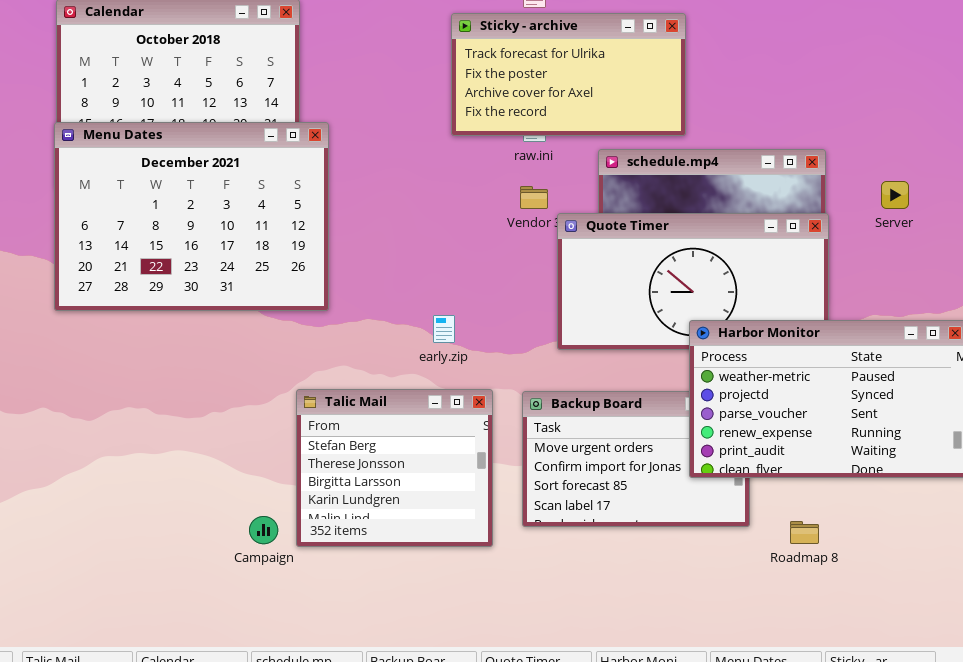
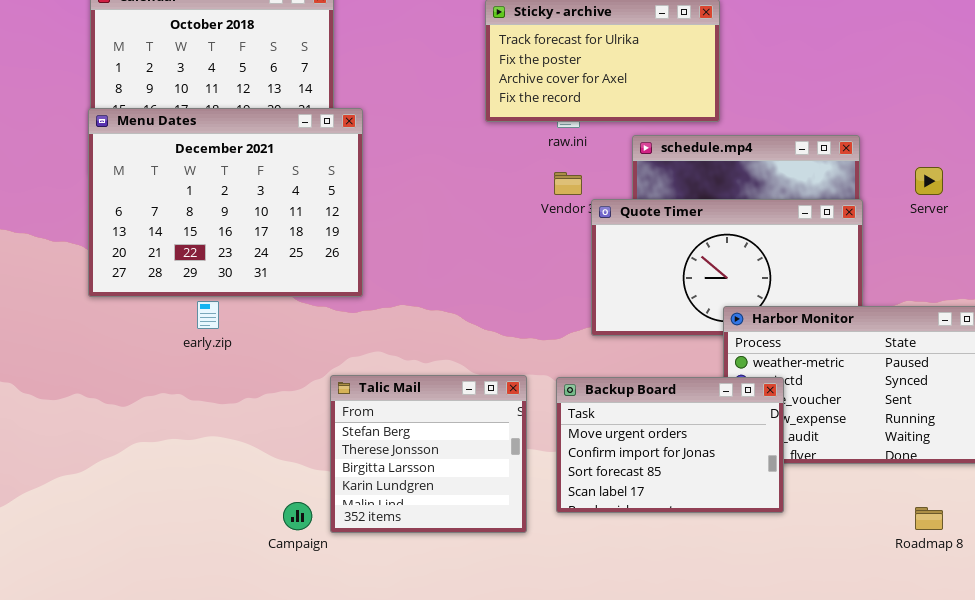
early.zip: [433,315,455,343] -> [197,301,219,329], moved
Backup Board: [522,391,750,527] -> [556,377,784,513], raised
Roadmap 8: [790,521,819,544] -> [915,507,943,530], moved

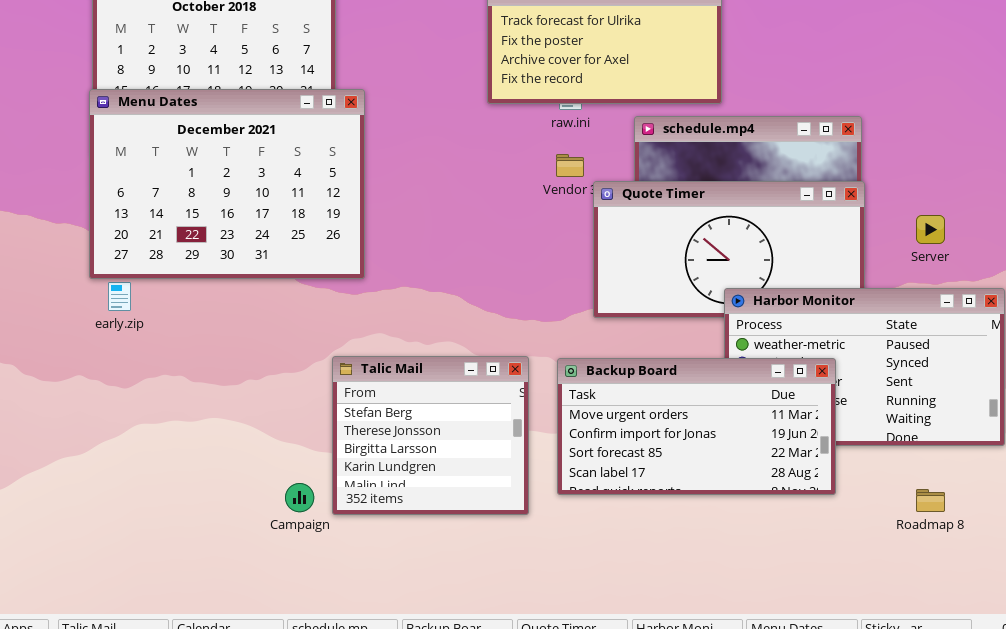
Server: [915,167,943,195] -> [916,215,945,244], moved
early.zip: [197,301,219,329] -> [108,282,131,311], moved
Backup Board: [556,377,784,513] -> [557,358,836,495], resized

